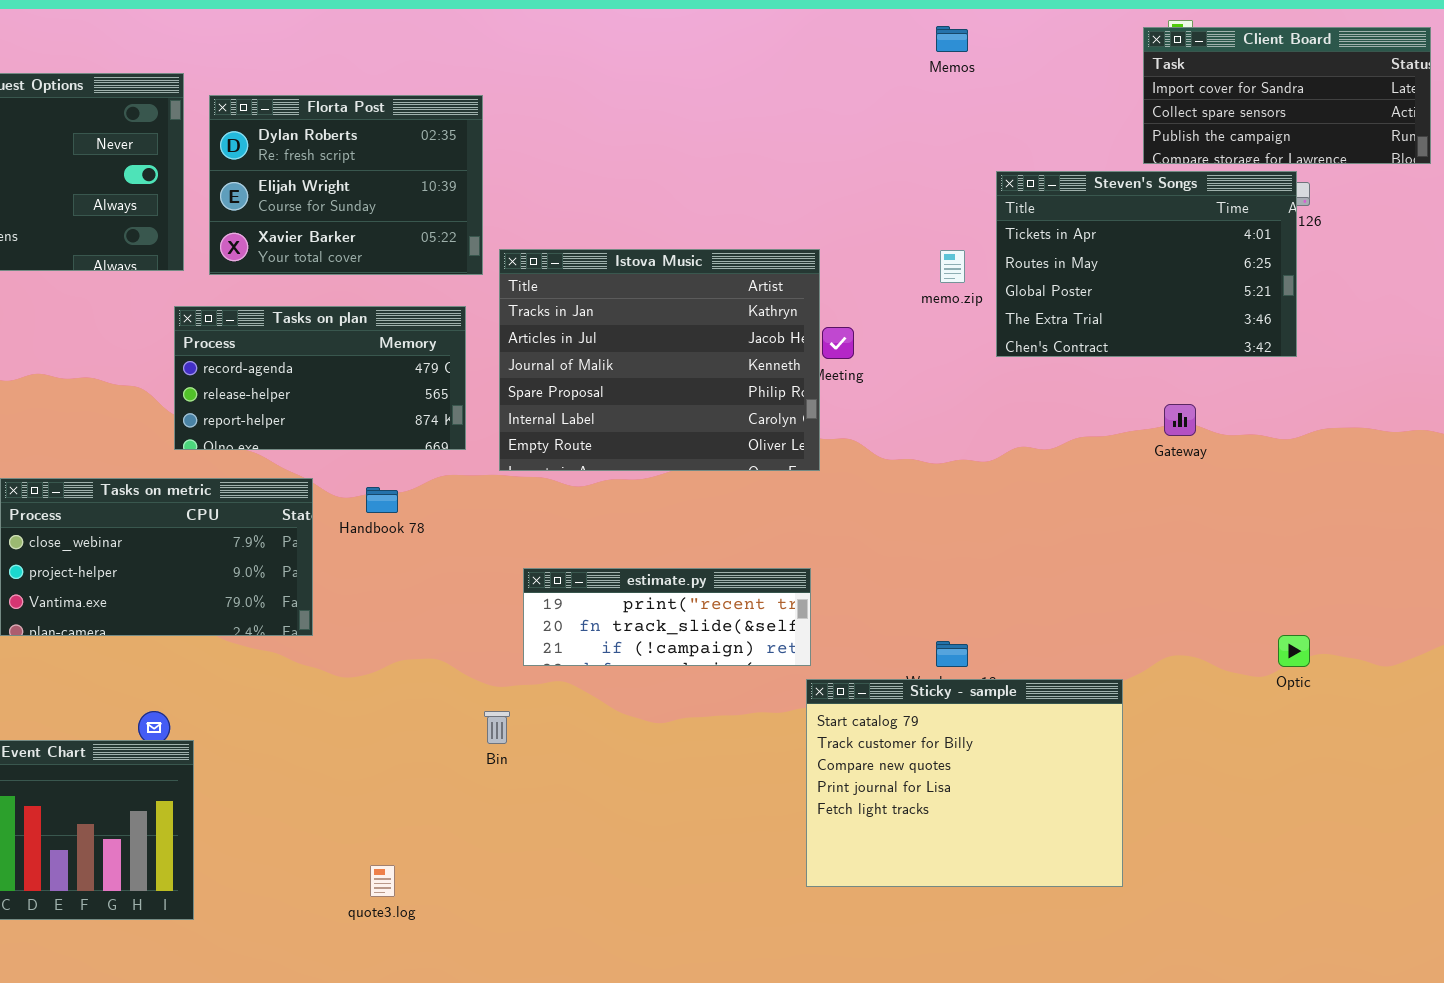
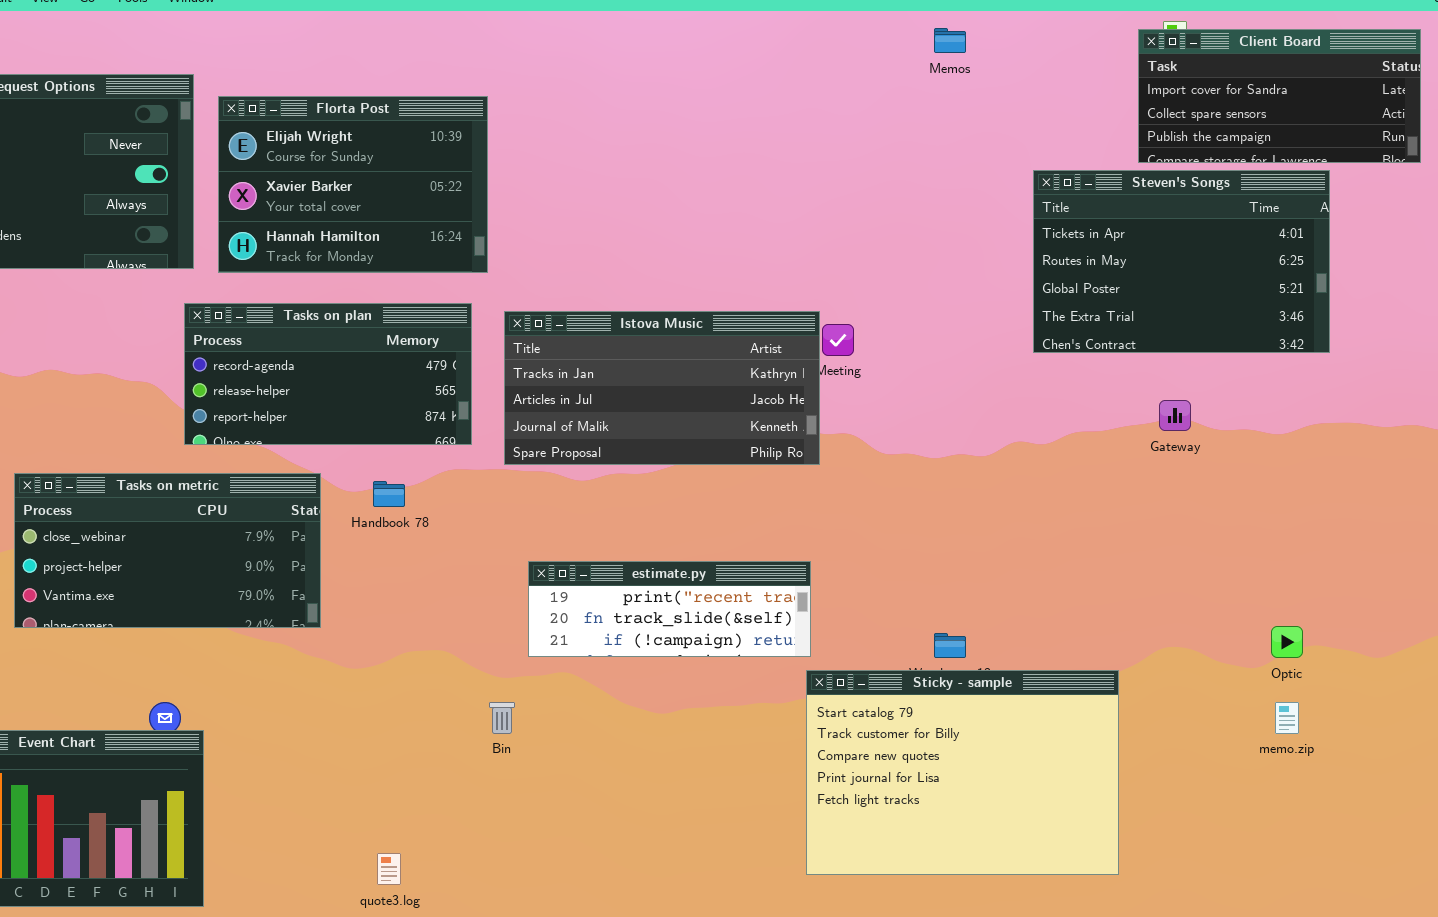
Florta Post: [209,95,483,275] -> [218,96,488,273], scrolled down 1 row
Steven's Songs: [996,171,1297,357] -> [1033,170,1330,353], moved
Istova Music: [499,249,820,471] -> [504,311,820,465], resized
memo.zip: [940,250,965,283] -> [1275,702,1299,734], moved

